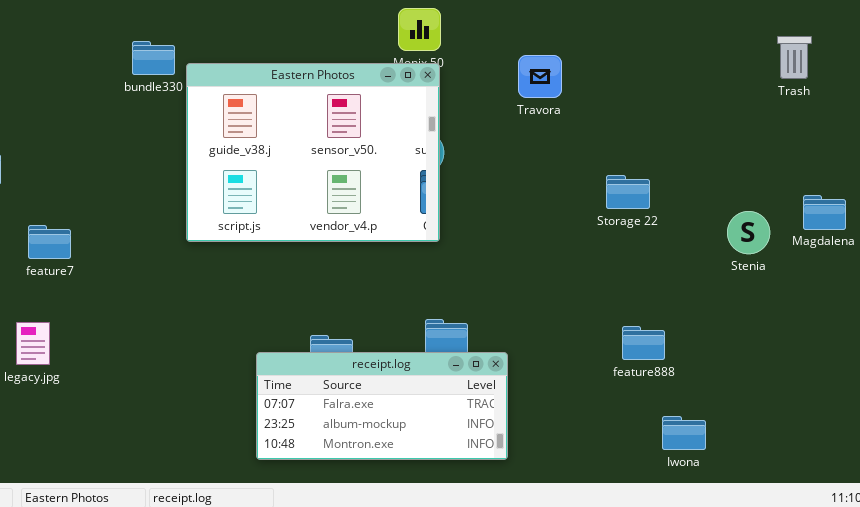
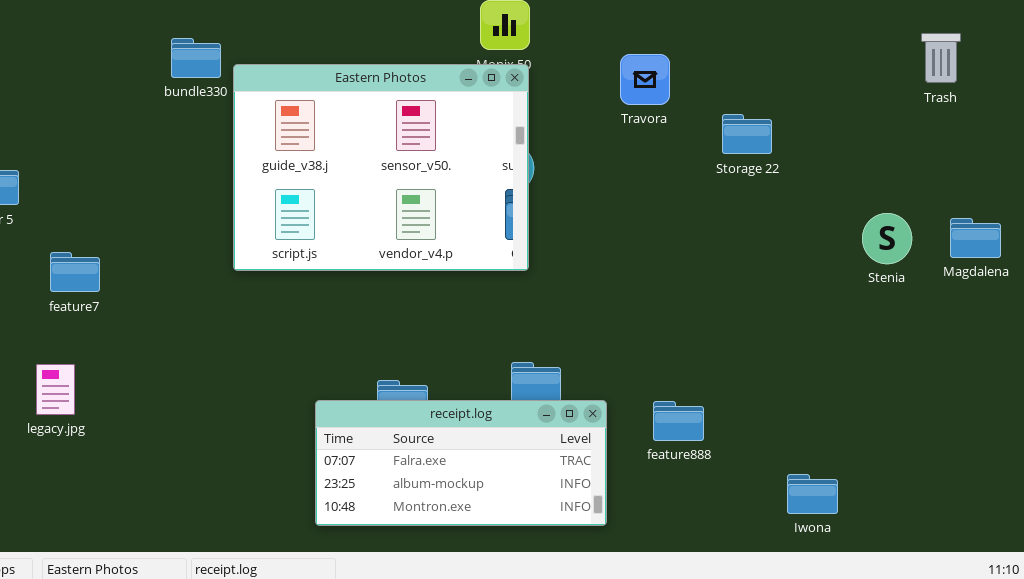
Storage 22: [606,175,650,209] -> [722,114,772,154], moved
Stenia: [727,211,770,254] -> [862,213,912,264], moved
feature888: [622,326,665,360] -> [653,401,704,441], moved

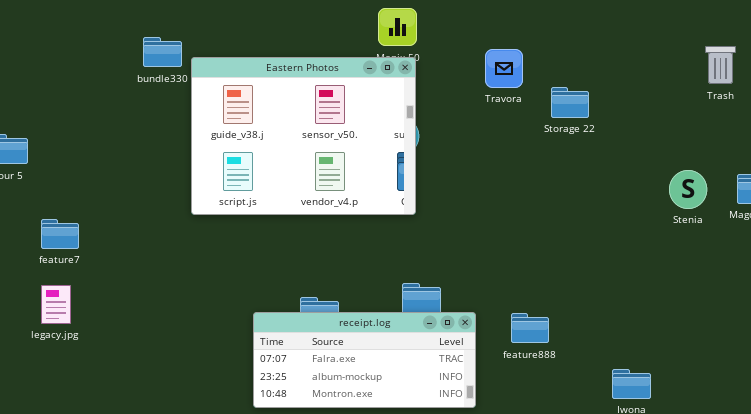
Trash: [921,33,961,83] -> [705,46,736,84], moved
Storage 22: [722,114,772,154] -> [551,87,589,118], moved
feature7: [50,252,100,292] -> [41,219,79,249], moved

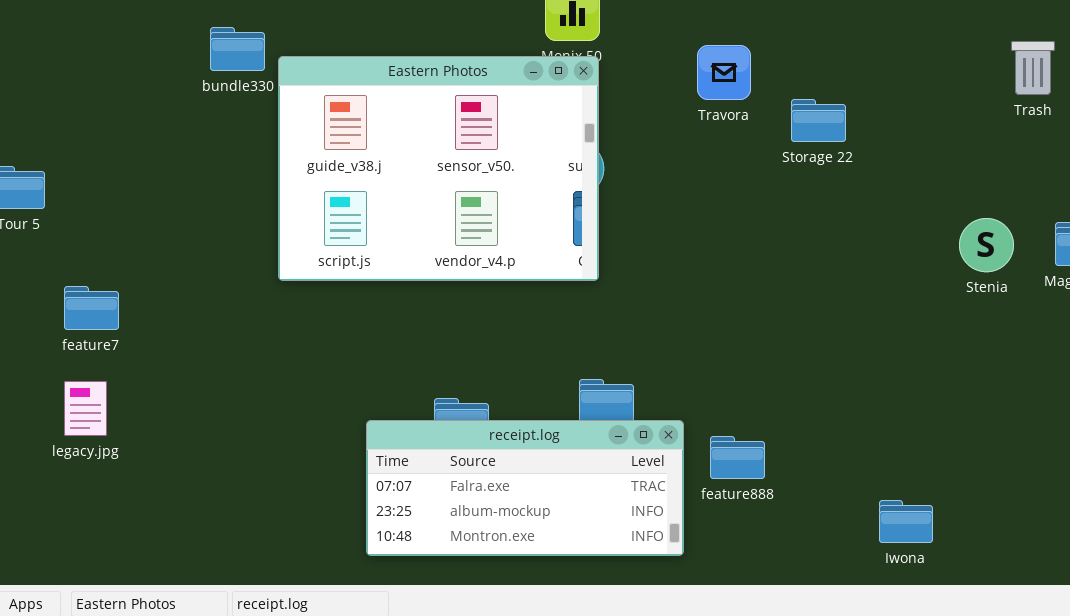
feature888: [511,313,549,343] -> [710,436,765,479], moved

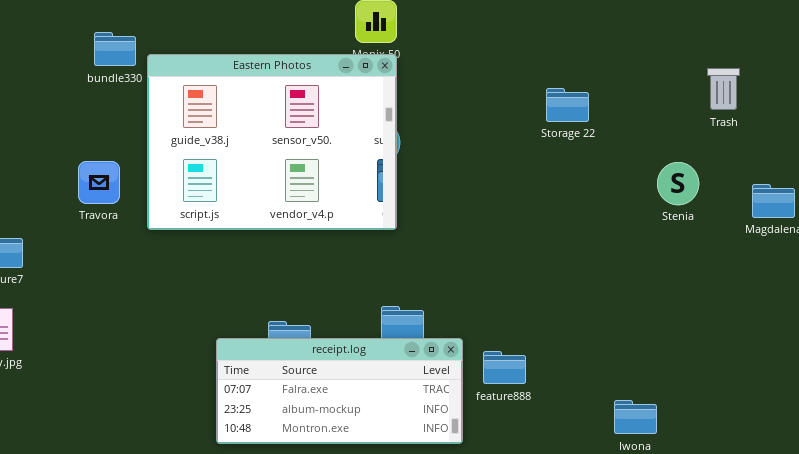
Trash: [1011,41,1055,95] -> [707,68,740,110], moved
Travora: [697,45,751,100] -> [78,161,120,204], moved
Stenia: [959,218,1014,272] -> [657,162,699,205], moved

